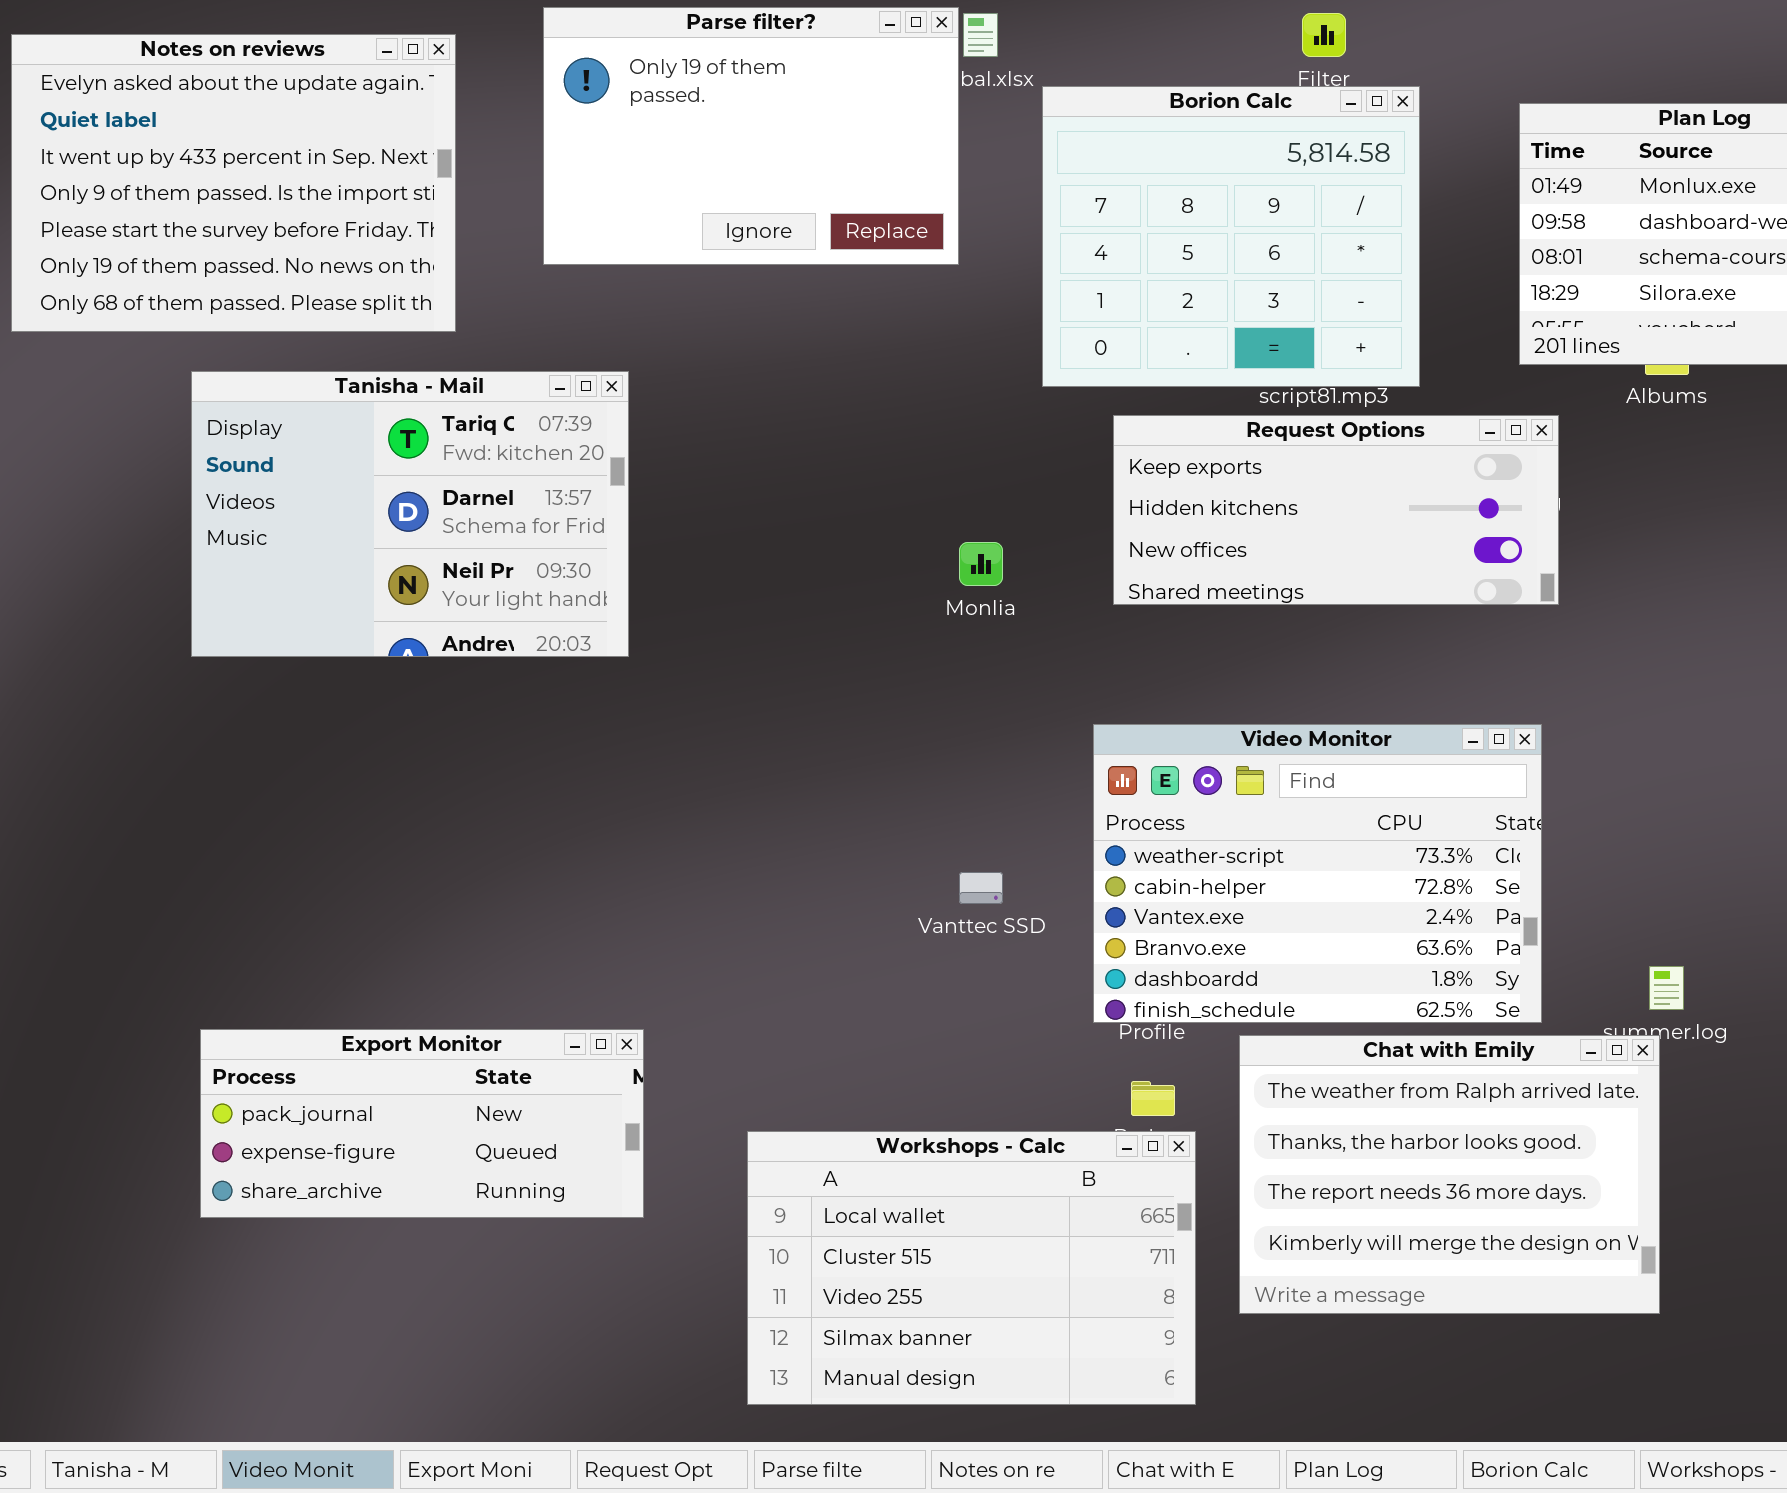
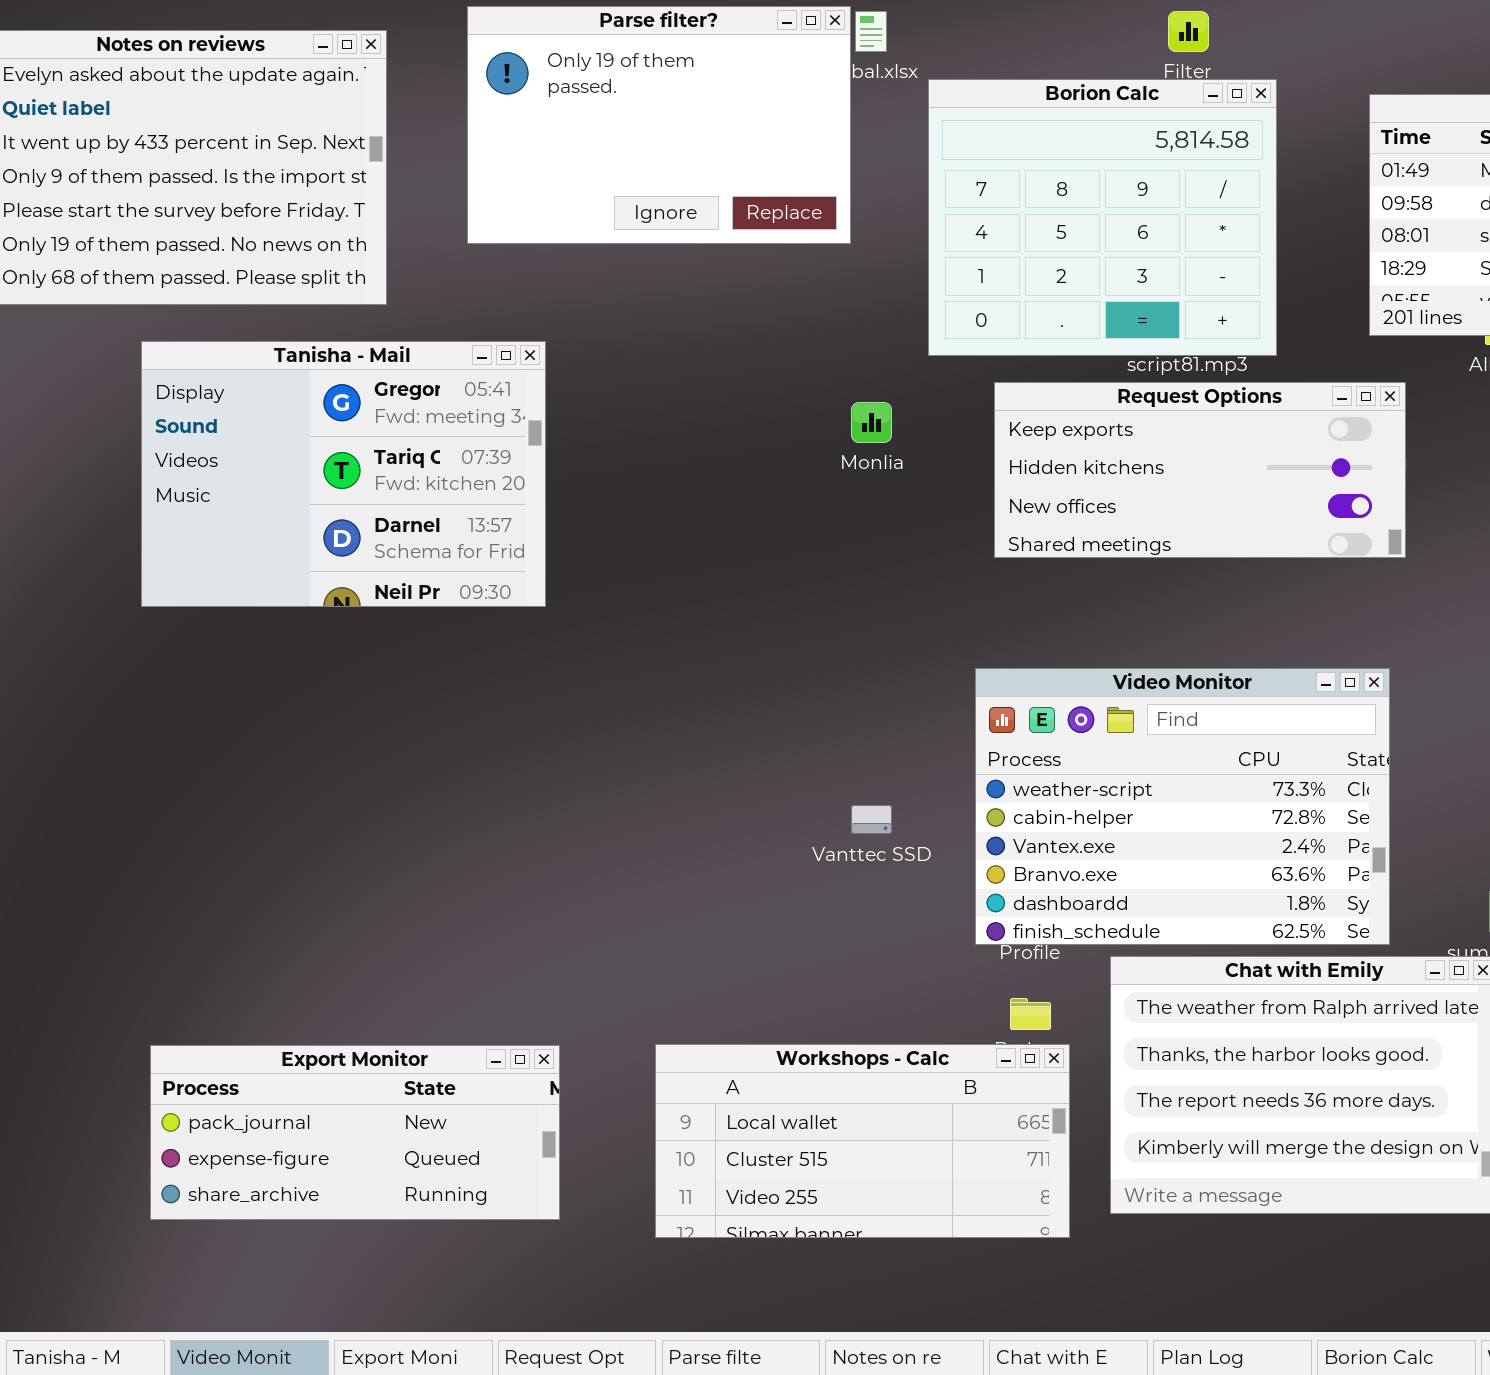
Tanisha - Mail: [191,371,629,657] -> [141,341,546,607], scrolled up 1 row
Monlia: [959,542,1003,586] -> [851,402,892,443], moved
Export Monitor: [200,1029,644,1218] -> [150,1045,560,1220], moved
Workshops - Calc: [747,1131,1196,1405] -> [655,1044,1070,1238], resized

